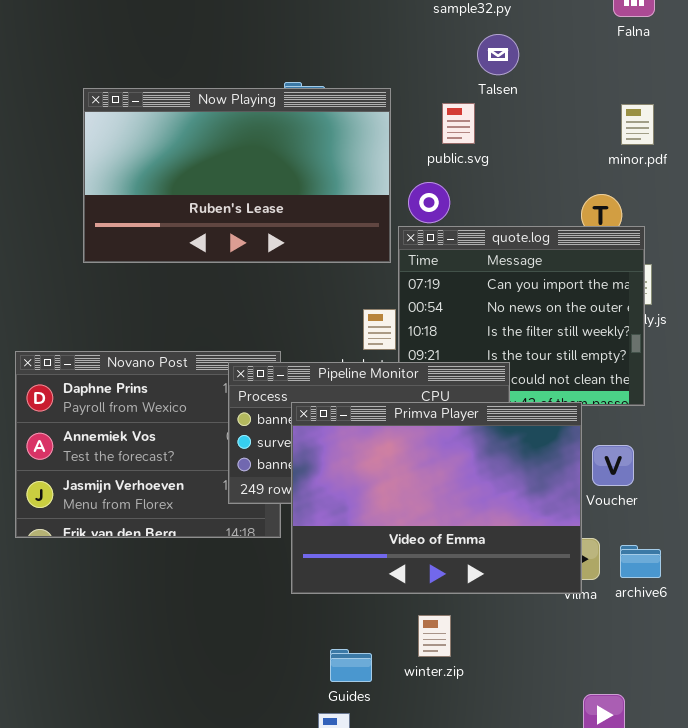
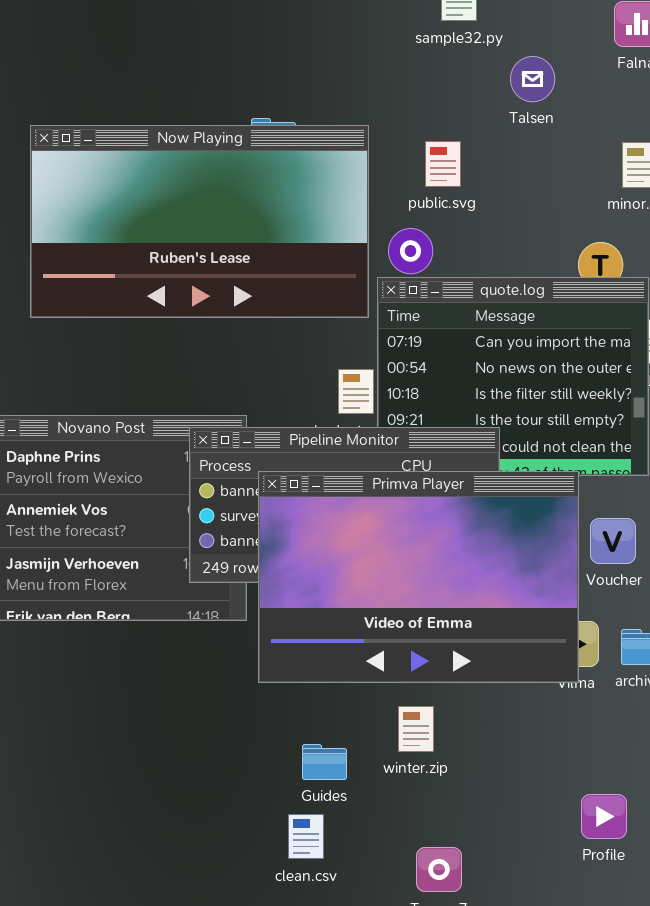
Talsen: [477,34,519,75] -> [510,56,555,102], moved

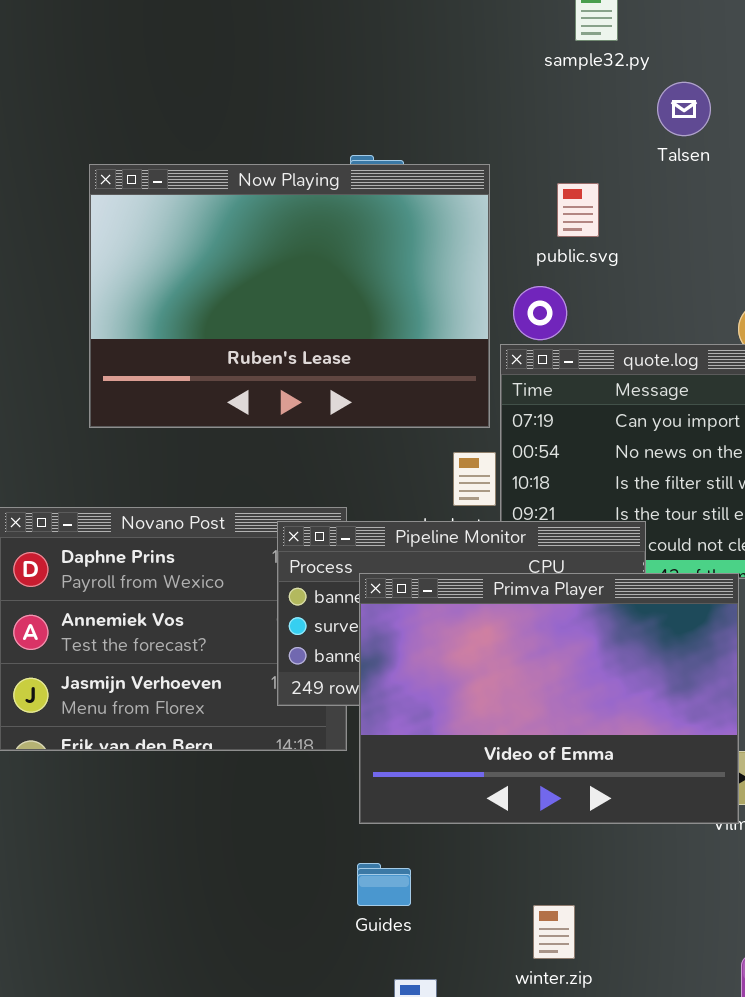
Now Playing: [30,125,369,318] -> [89,164,490,428], resized
winter.zip: [398,706,434,752] -> [533,905,575,959], moved
Guides: [302,744,347,780] -> [357,863,411,906], moved

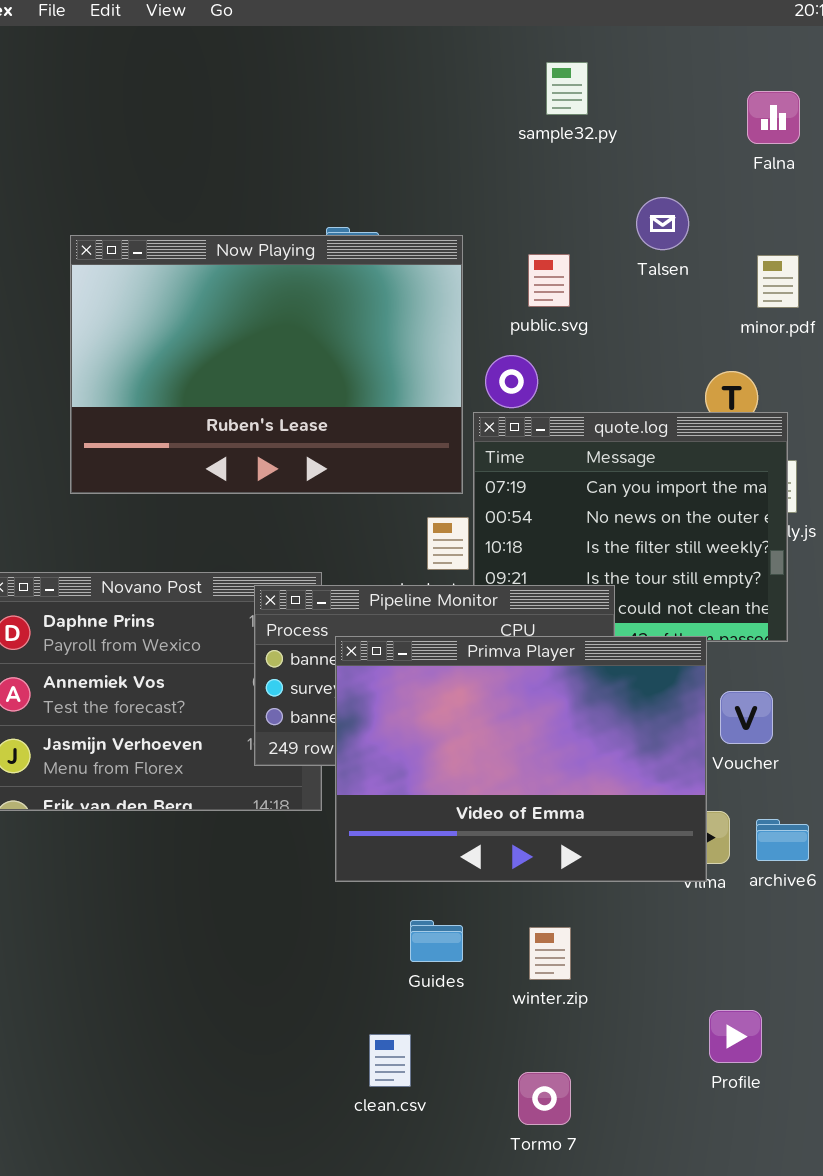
Talsen: [657,82,711,136] -> [636,197,689,250], moved
Guides: [357,863,411,906] -> [410,920,463,962], moved
winter.zip: [533,905,575,959] -> [529,927,571,980], moved

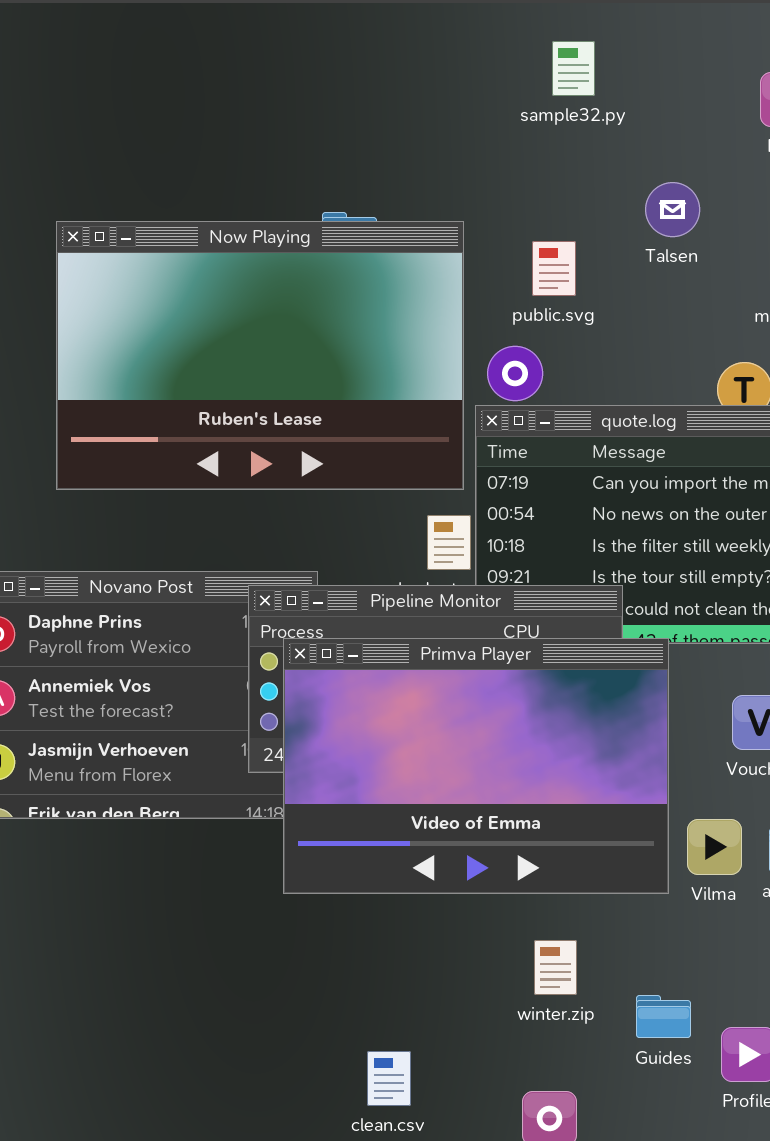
Primva Player: [335,636,707,882] -> [283,638,669,894], moved
Guides: [410,920,463,962] -> [636,995,691,1038], moved

